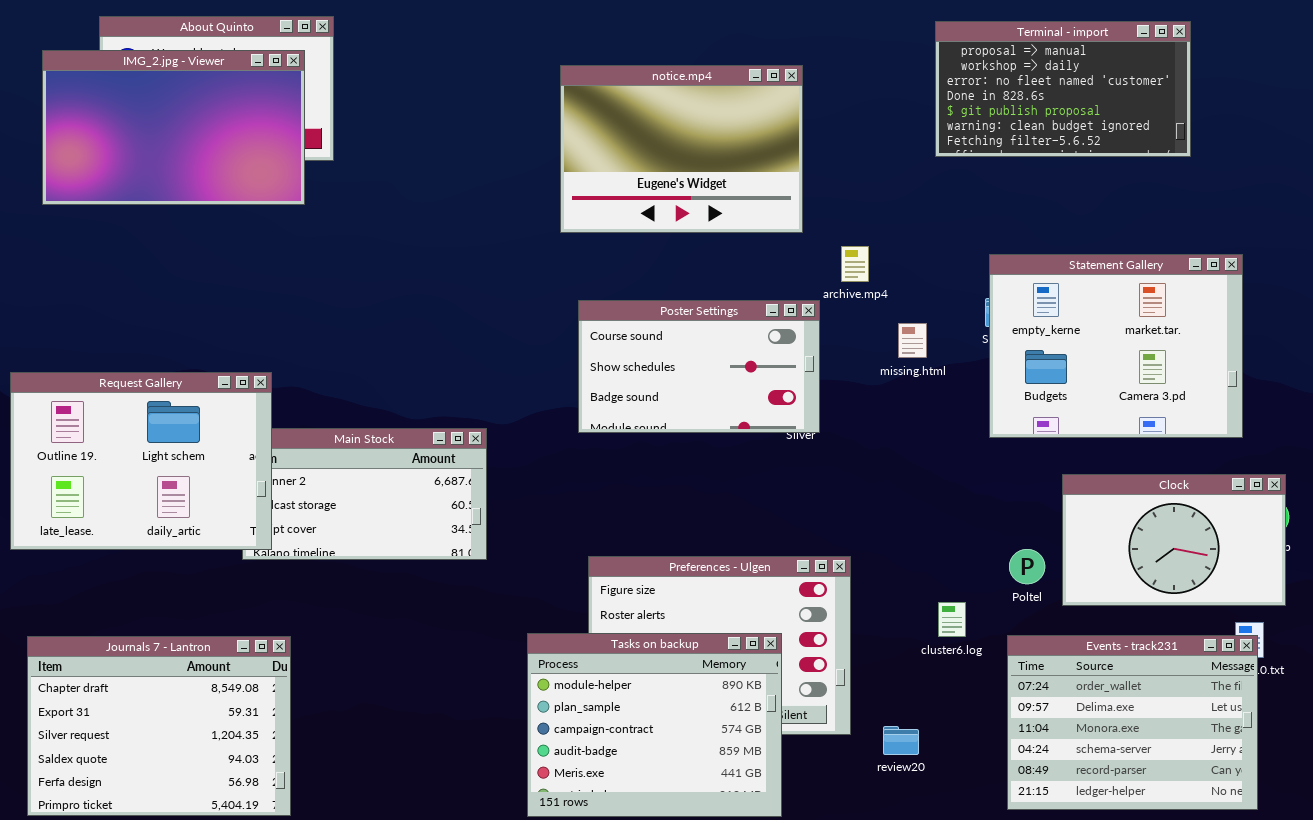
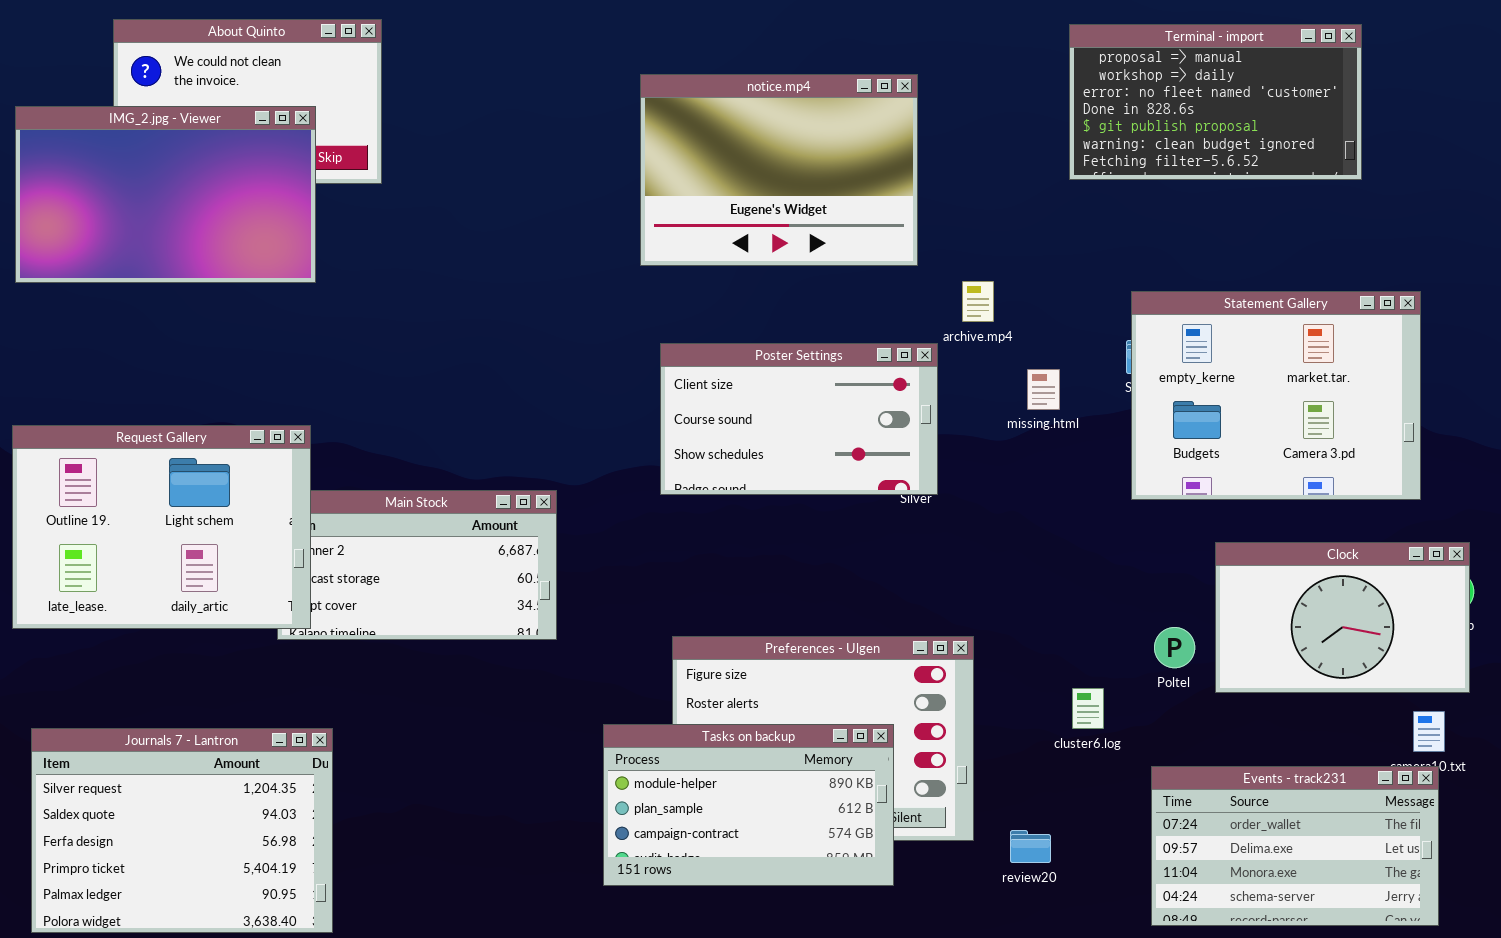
IMG_2.jpg - Viewer: [42,50,305,205] -> [15,106,316,283], moved
Poster Settings: [578,300,820,433] -> [660,343,938,495], scrolled up 1 row
Tasks on backup: [527,633,782,817] -> [603,724,894,886], resized
Events - track231: [1007,635,1258,810] -> [1151,766,1439,926], resized
Journals 7 - Lantron: [27,636,291,816] -> [31,728,333,933], scrolled down 2 rows

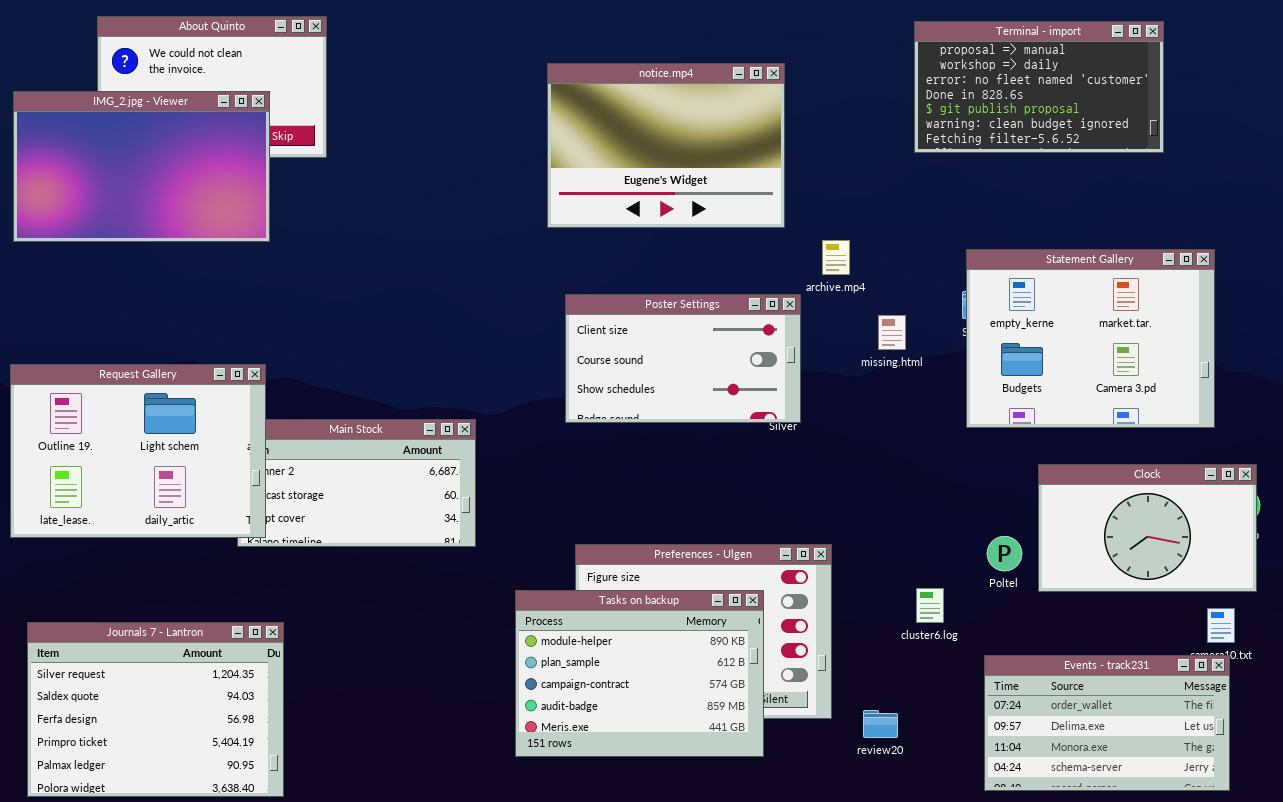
Tasks on backup: [603,724,894,886] -> [515,590,764,757], resized

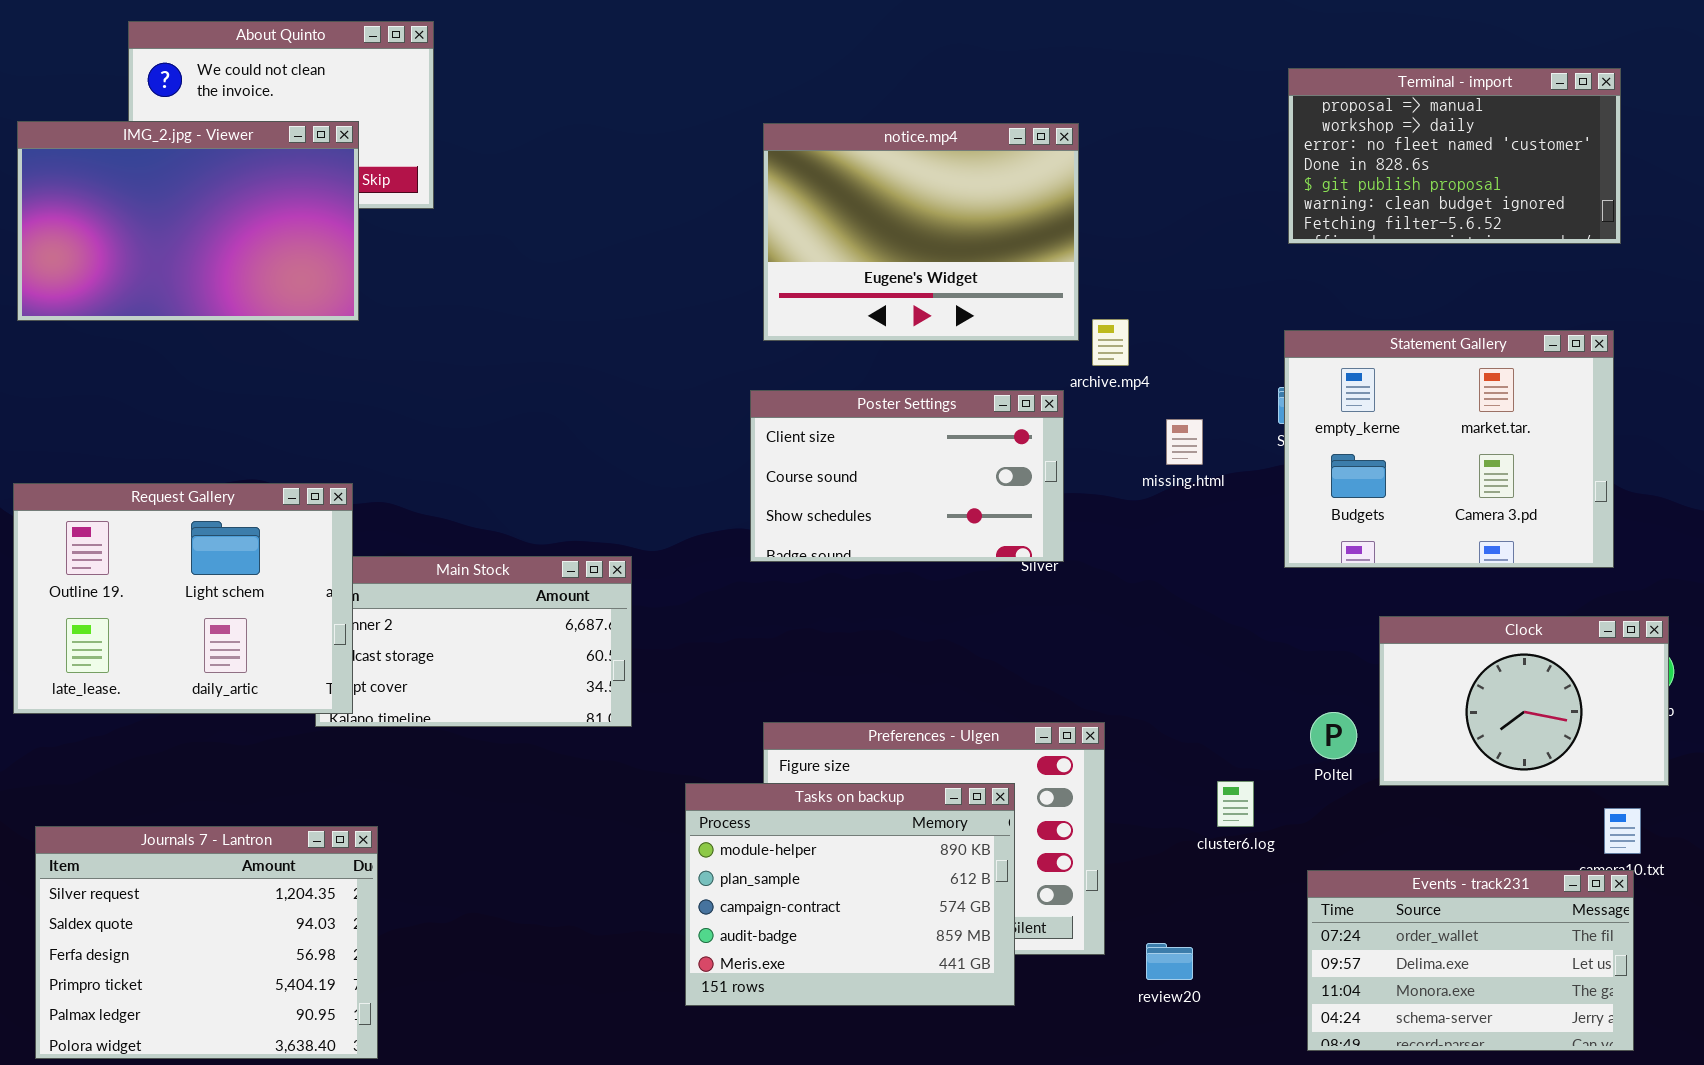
Terminal - import: [914,21,1164,153] -> [1288,68,1621,244], moved
notice.mp4: [547,63,785,228] -> [763,123,1079,341], moved

